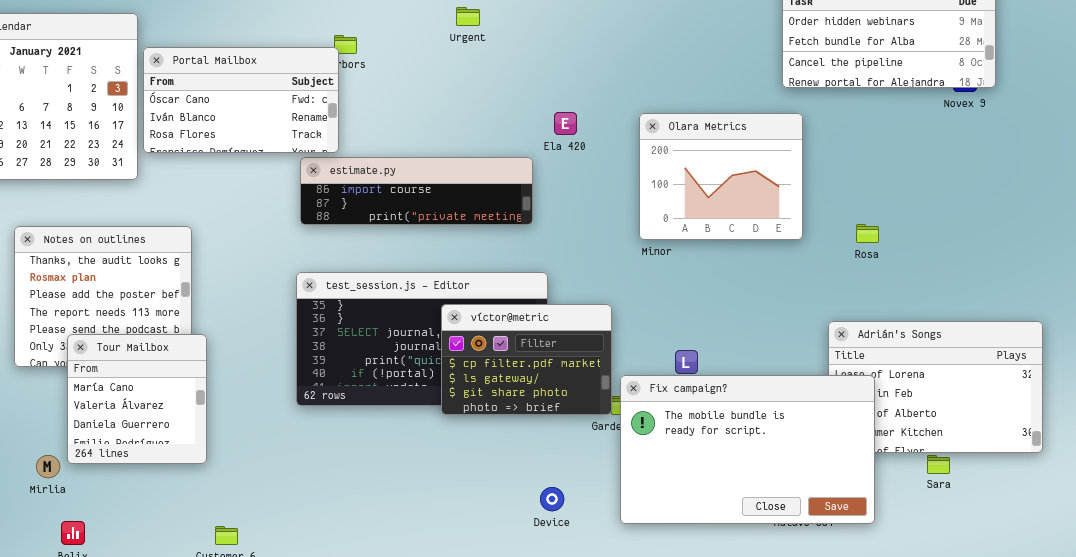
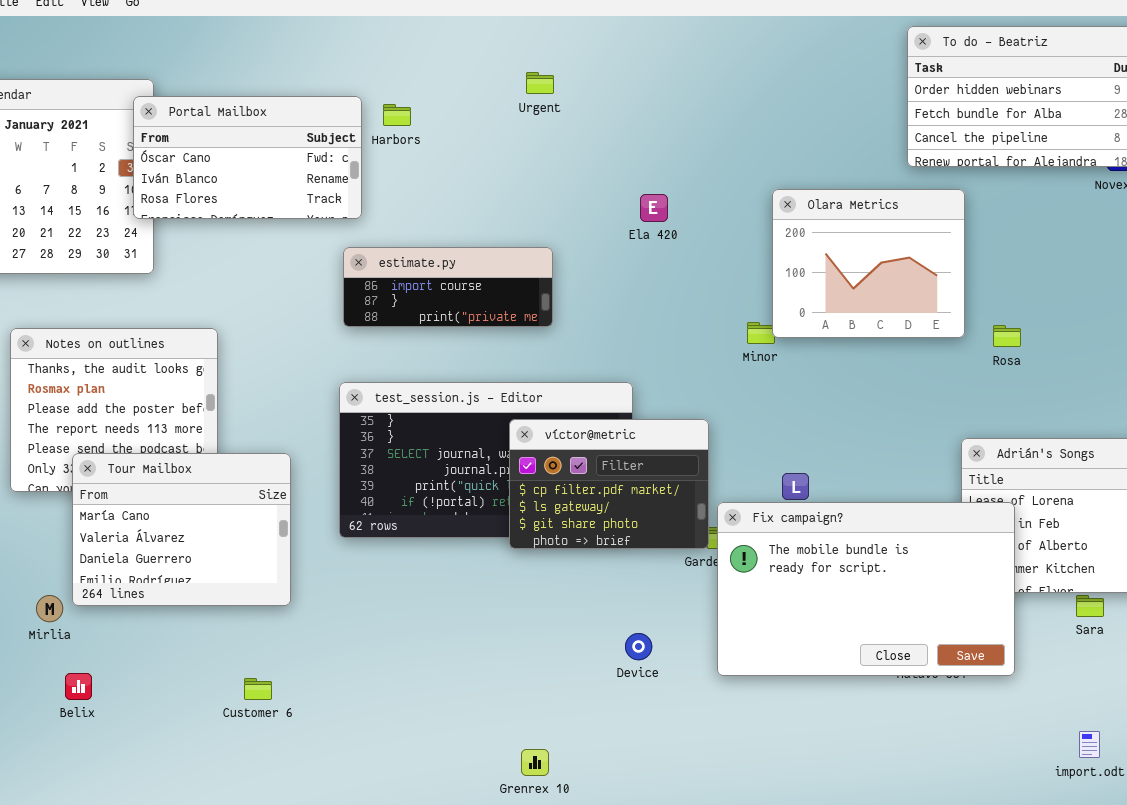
Portal Mailbox: [143,47,339,153] -> [133,96,362,219], moved
Olara Metrics: [639,113,803,240] -> [772,189,965,338], moved
estimate.py: [300,157,533,225] -> [343,247,553,327], resized
Tour Mailbox: [67,334,207,464] -> [72,453,291,606], resized

